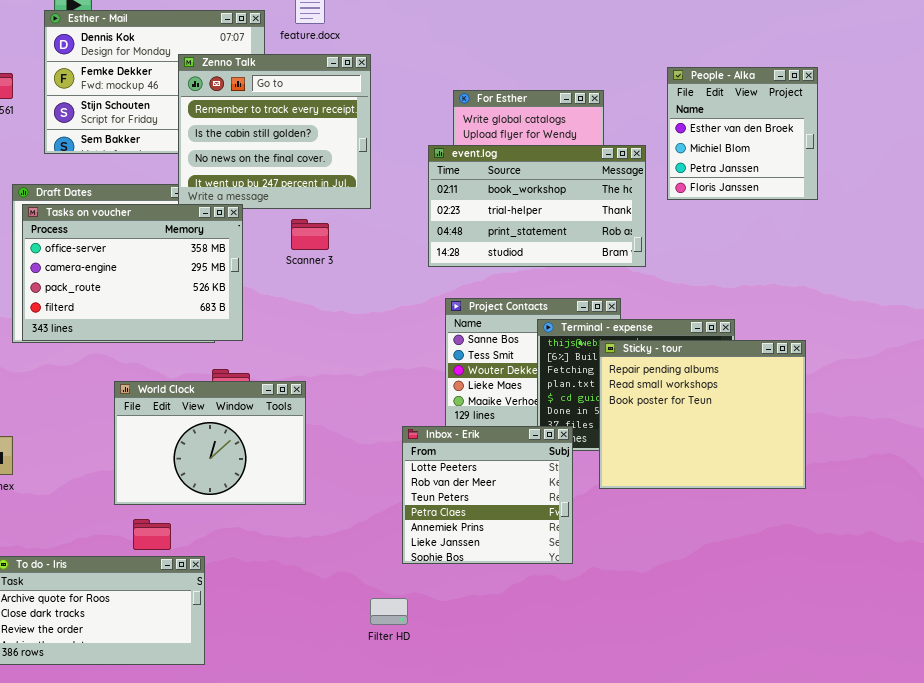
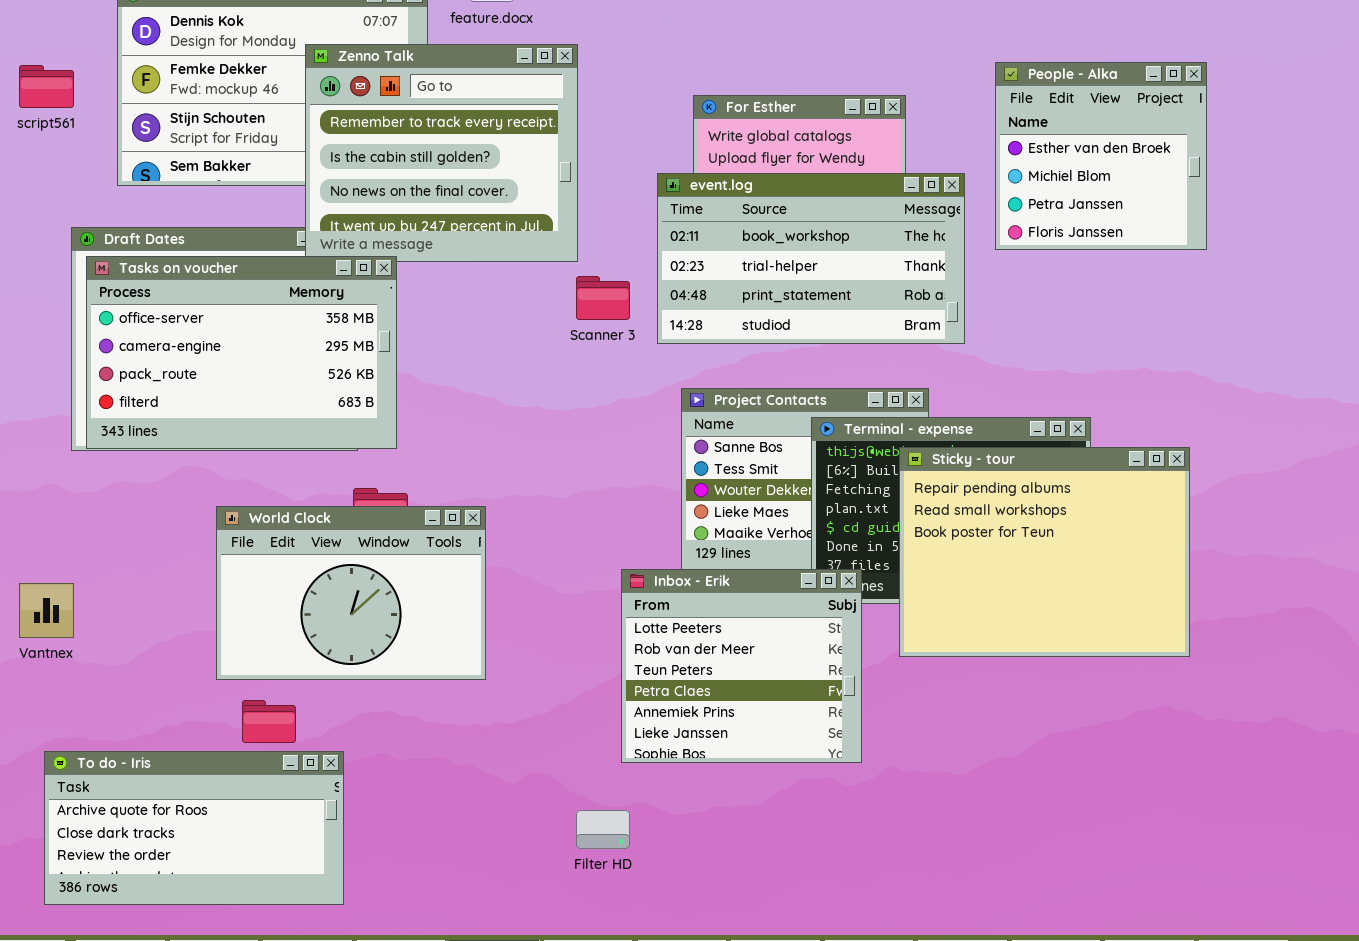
Scanner 3: [291,219,329,250] -> [576,276,630,320], moved

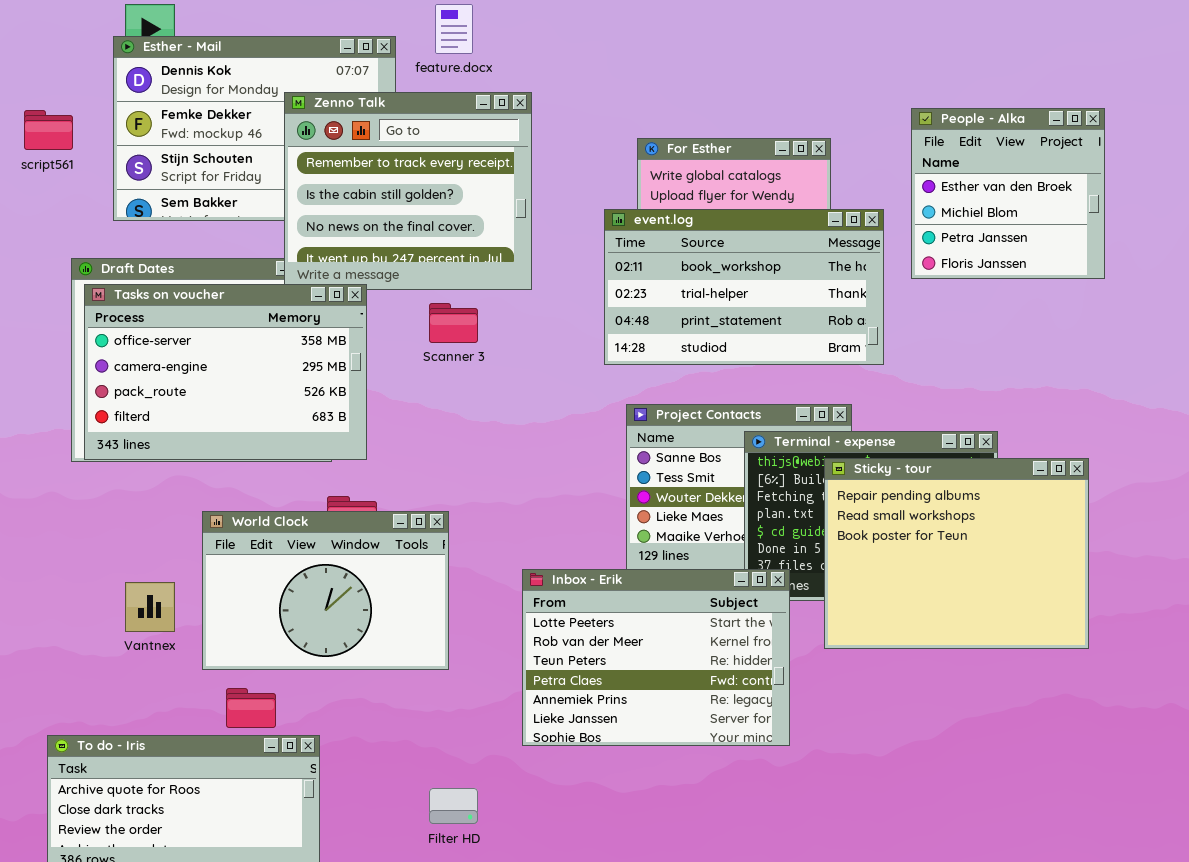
Scanner 3: [576,276,630,320] -> [429,303,478,343], moved
Inbox - Erik: [621,569,862,763] -> [522,569,790,746], resized
Vantnex: [19,583,74,638] -> [125,582,175,632], moved
Filter HD: [576,810,630,849] -> [429,788,478,824], moved

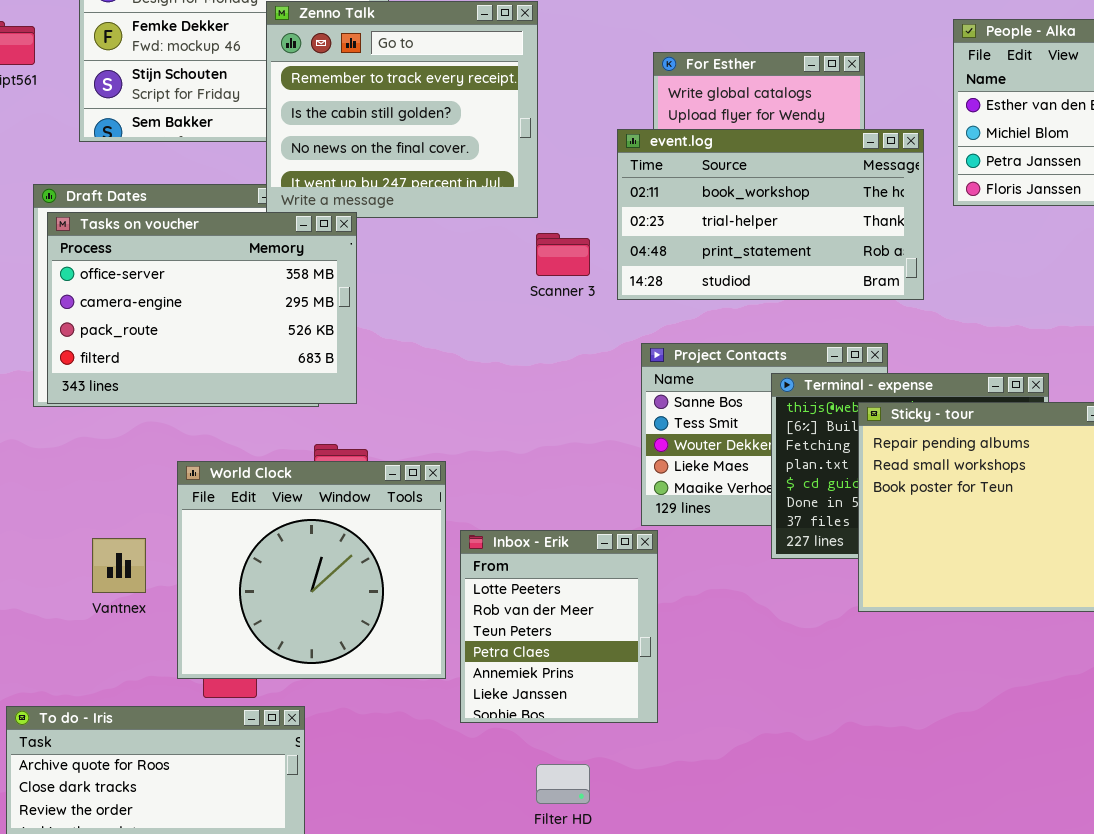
Scanner 3: [429,303,478,343] -> [536,233,590,276], moved
World Clock: [202,511,449,670] -> [177,461,446,679], resized
Inbox - Erik: [522,569,790,746] -> [460,530,658,723], moved, resized
Filter HD: [429,788,478,824] -> [536,764,590,804], moved

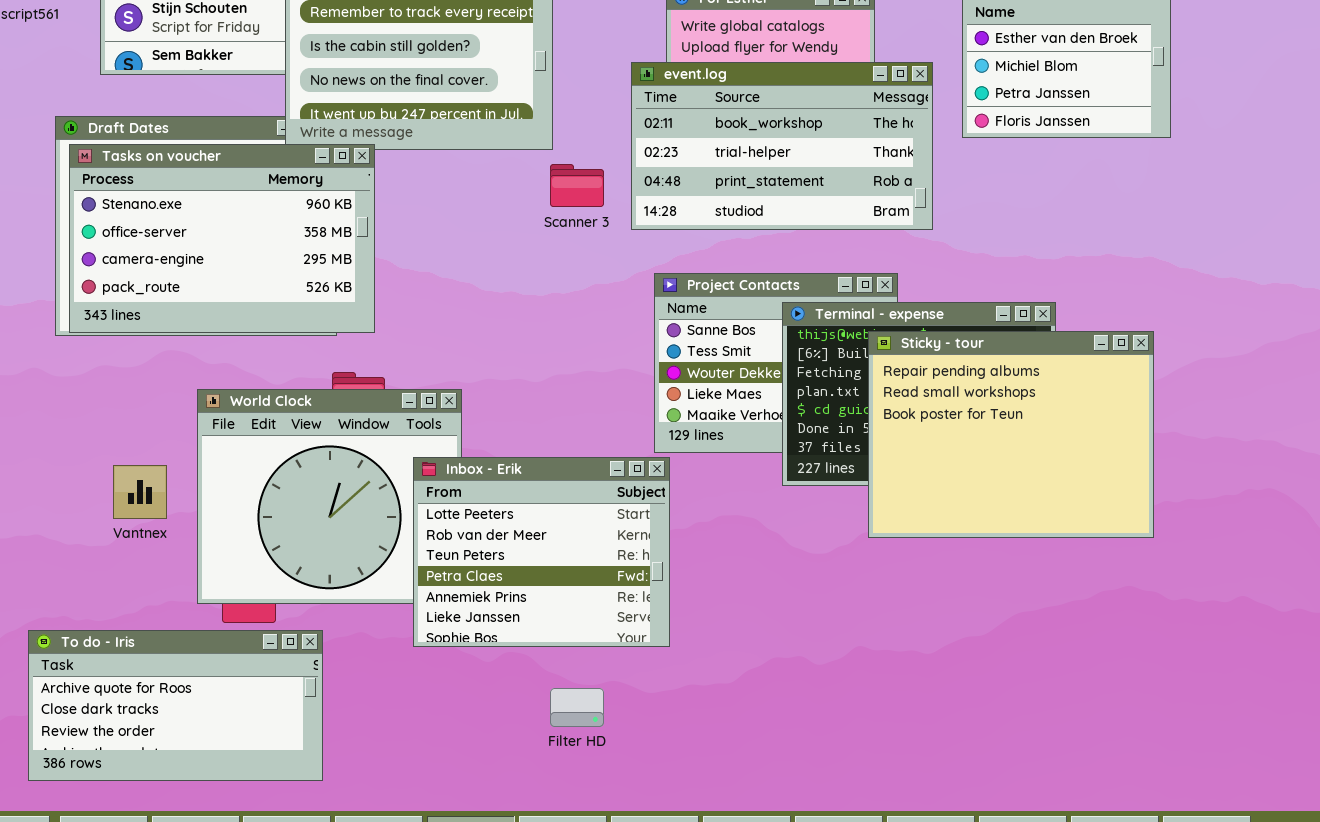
Tasks on voucher: [47,212,357,404] -> [69,144,375,333], scrolled up 1 row
Inbox - Erik: [460,530,658,723] -> [413,457,670,647], resized

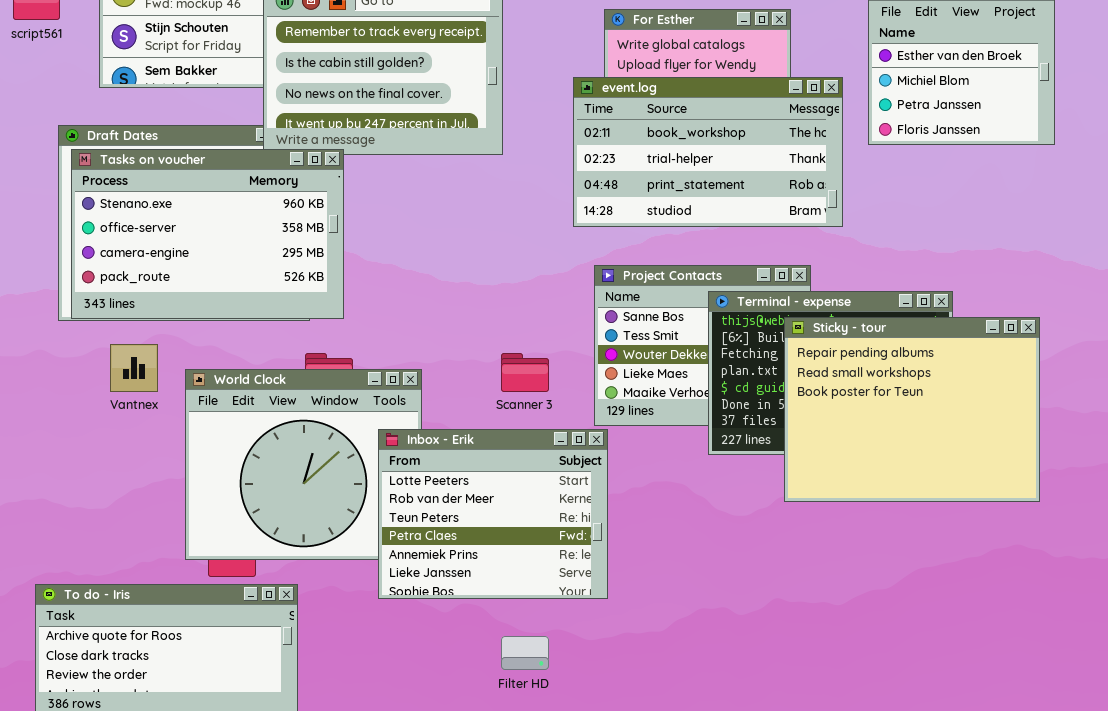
Scanner 3: [550,164,604,207] -> [501,353,549,392], moved
Vantnex: [113,465,167,519] -> [110,344,158,392], moved

